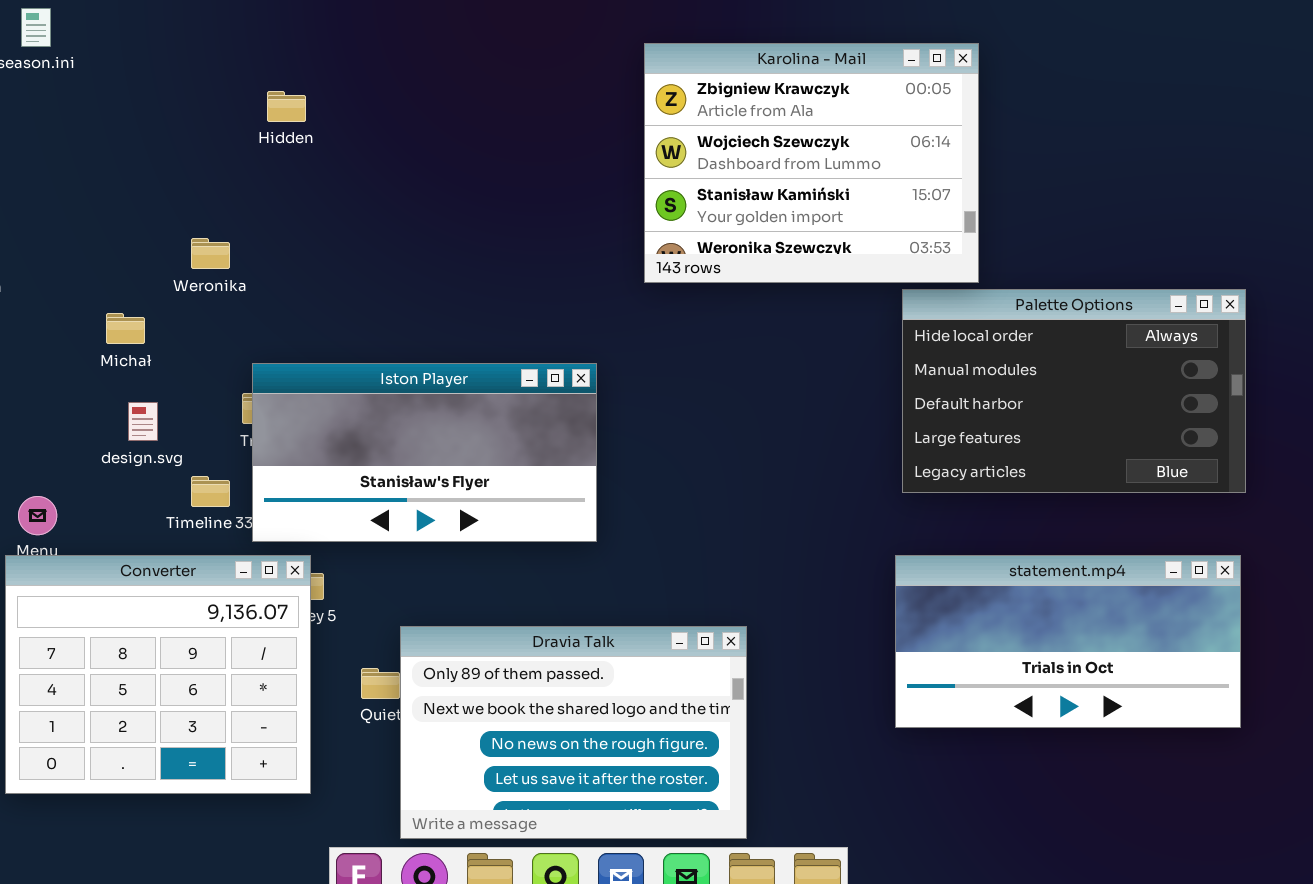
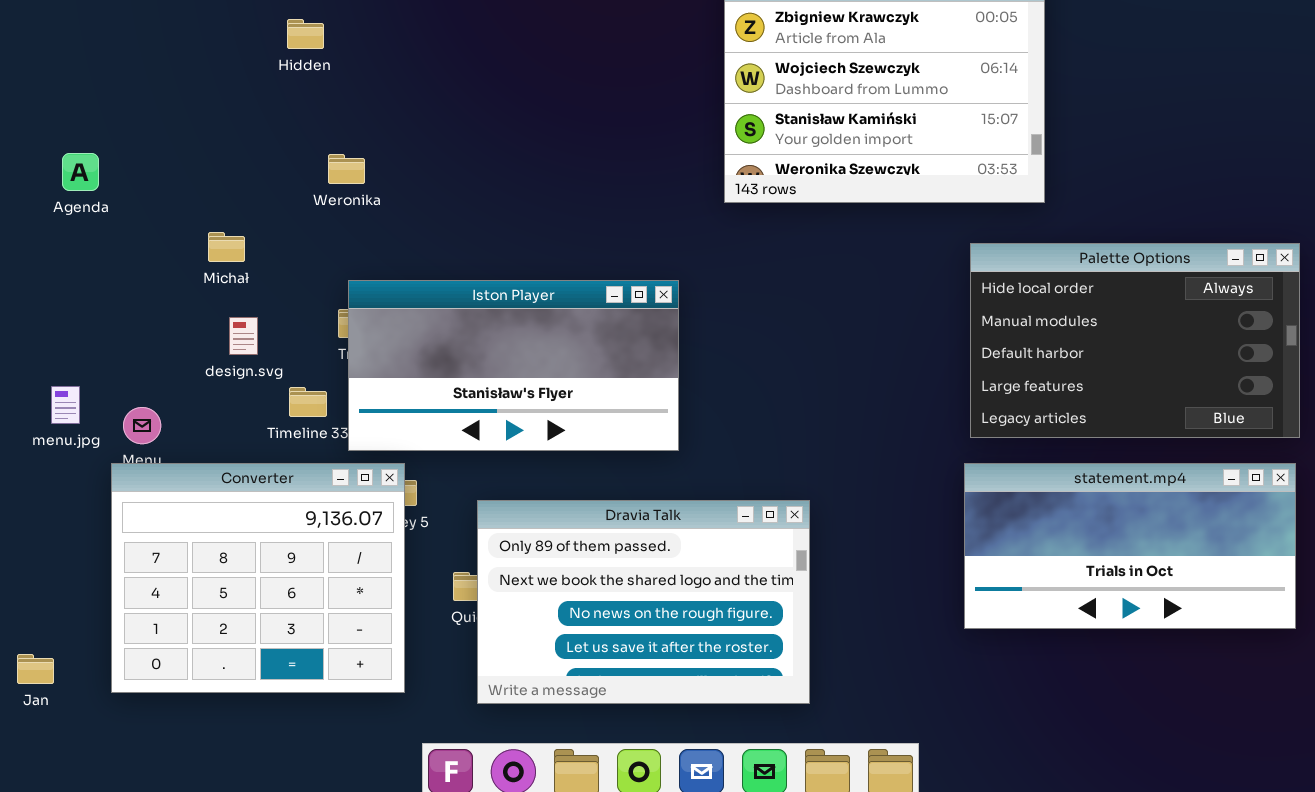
Hidden: [267,91,306,122] -> [287,19,324,49], moved
Weronika: [191,238,230,269] -> [328,154,365,184], moved
Palette Options: [902,289,1246,493] -> [970,243,1300,438], moved
Dravia Talk: [400,626,747,839] -> [477,500,810,704], moved

